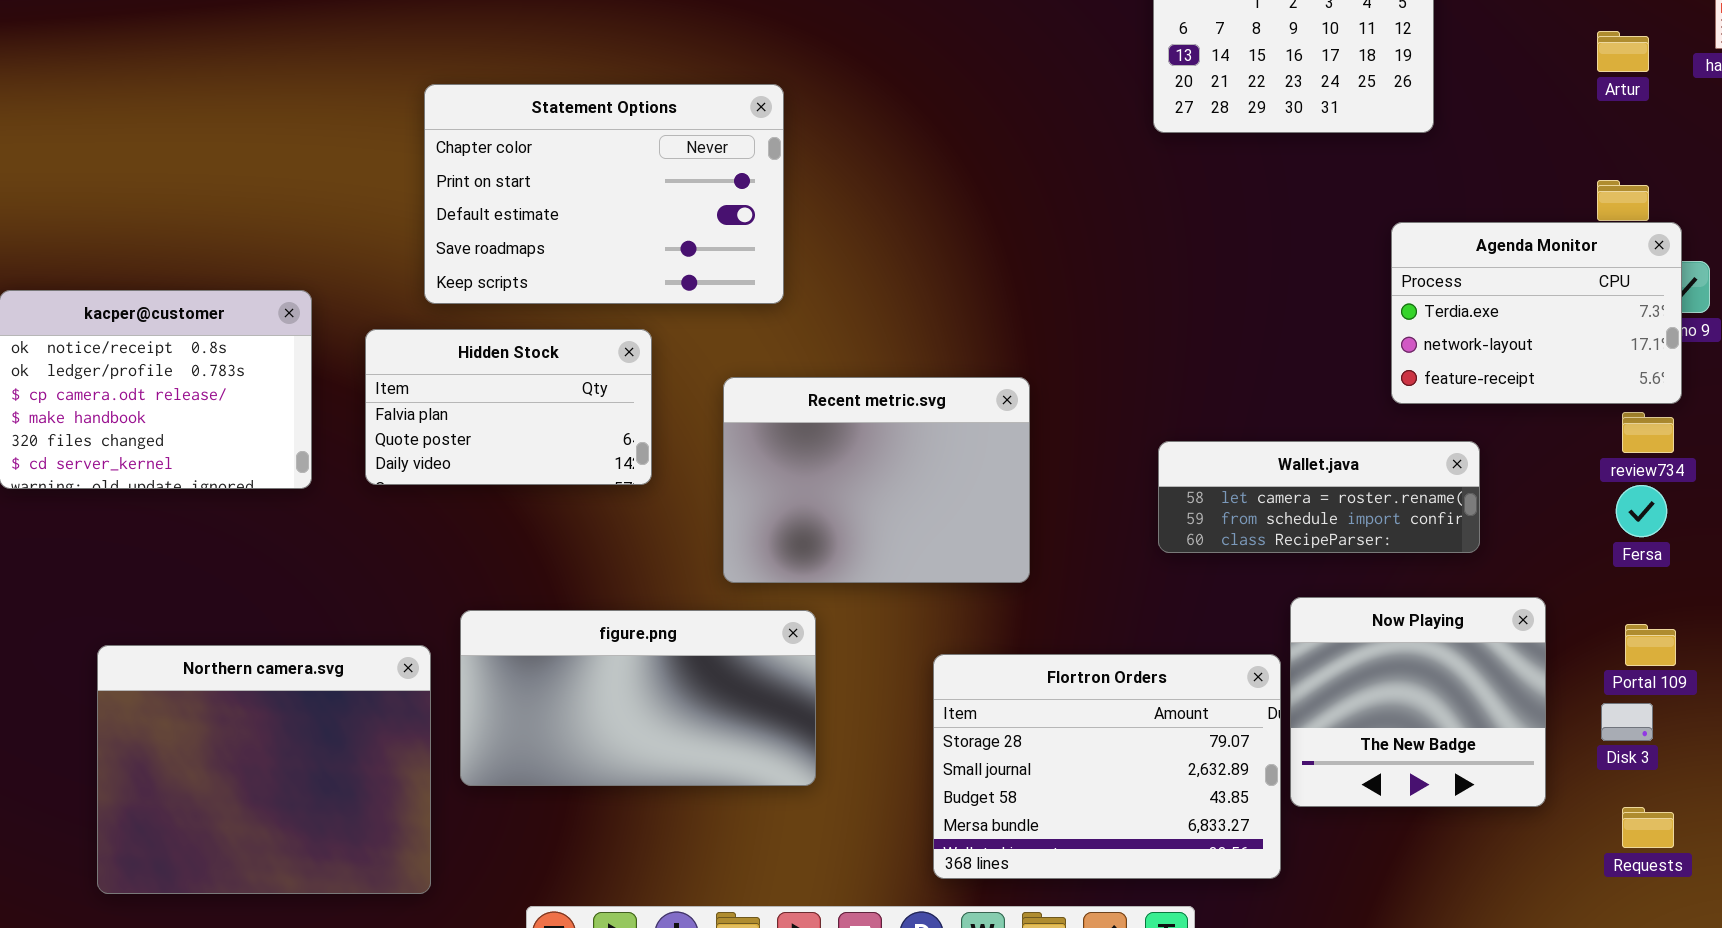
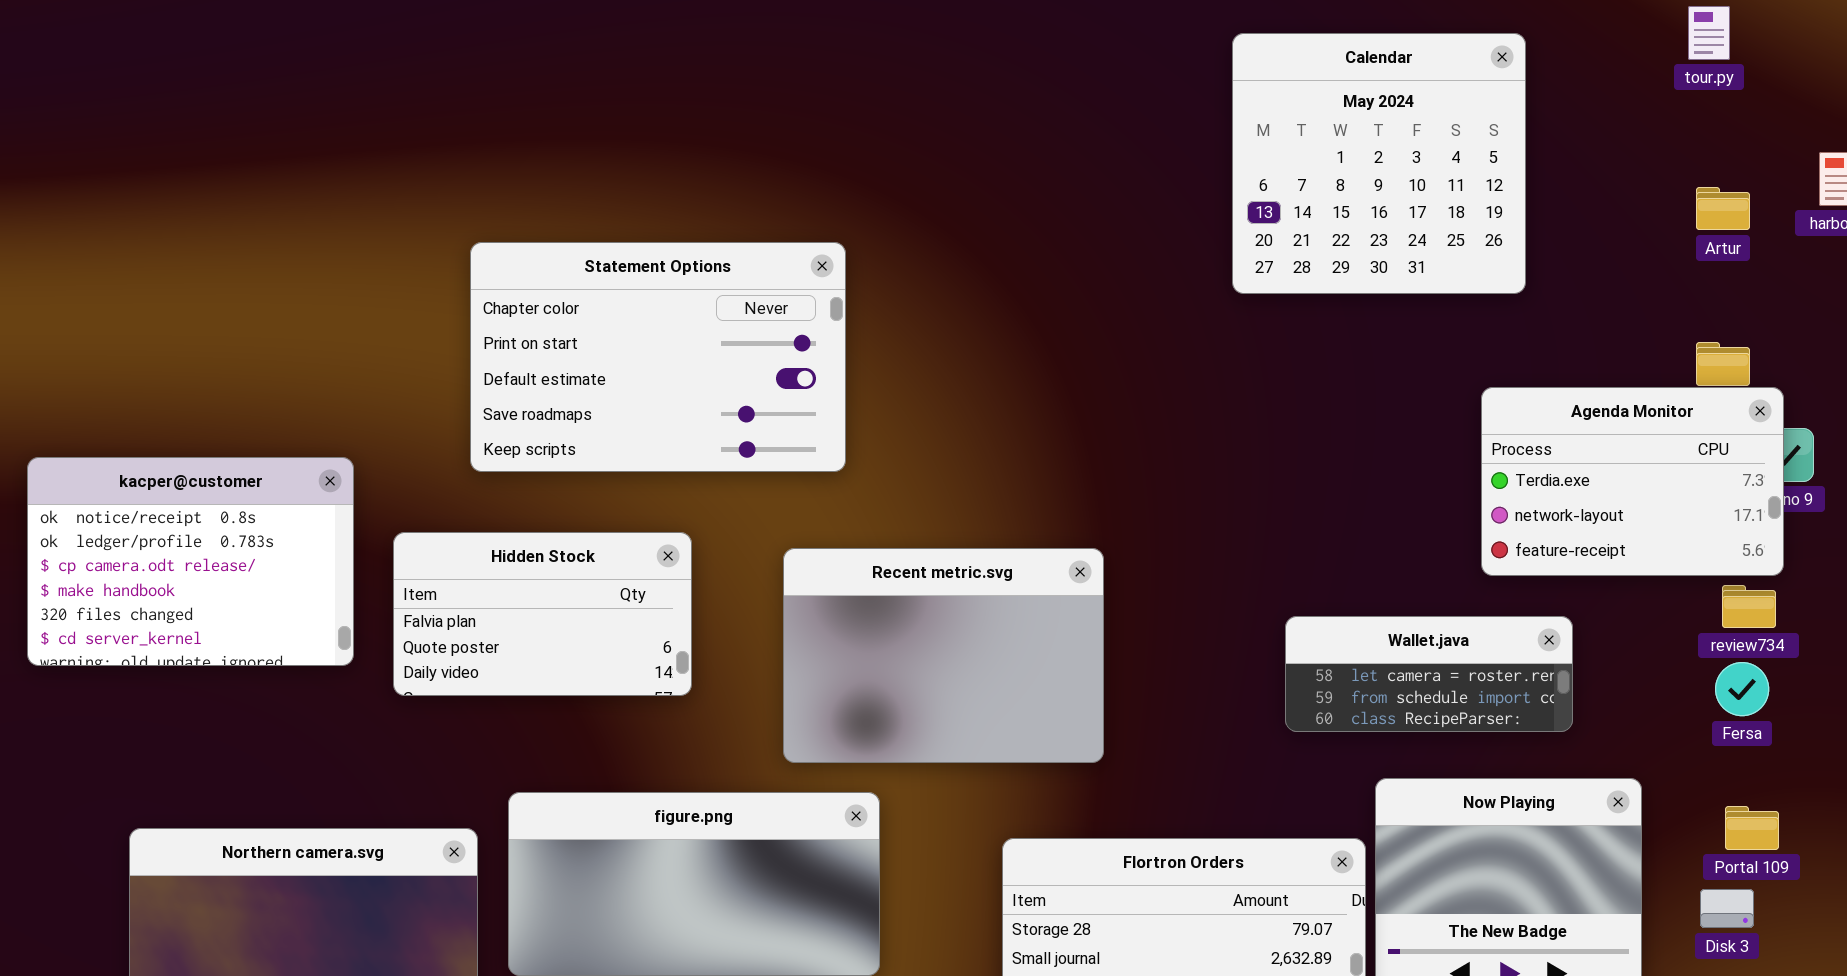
Hidden Stock: [365,329,652,485] -> [393,532,692,696], moved
Wallet.java: [1158,441,1480,553] -> [1285,616,1573,732], resized

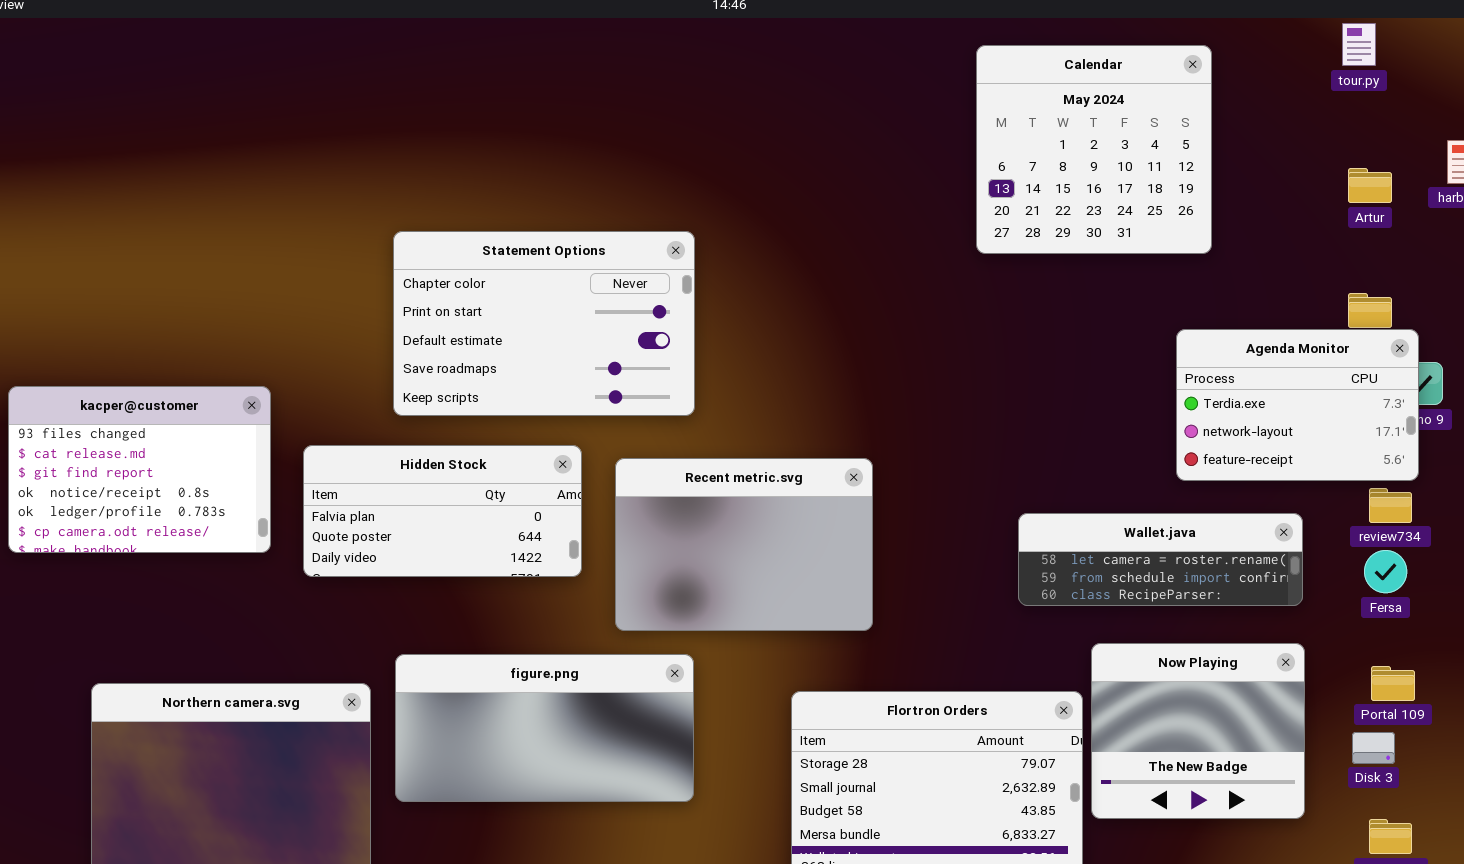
Statement Options: [470,242,846,472] -> [393,231,695,416], moved
kacper@customer: [27,457,354,666] -> [8,386,271,553], scrolled up 3 rows
Hidden Stock: [393,532,692,696] -> [303,445,582,577], resized
Wallet.java: [1285,616,1573,732] -> [1018,513,1303,606], resized

